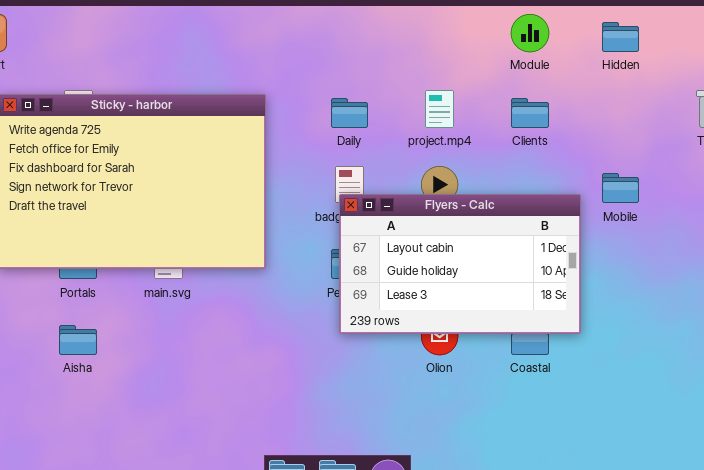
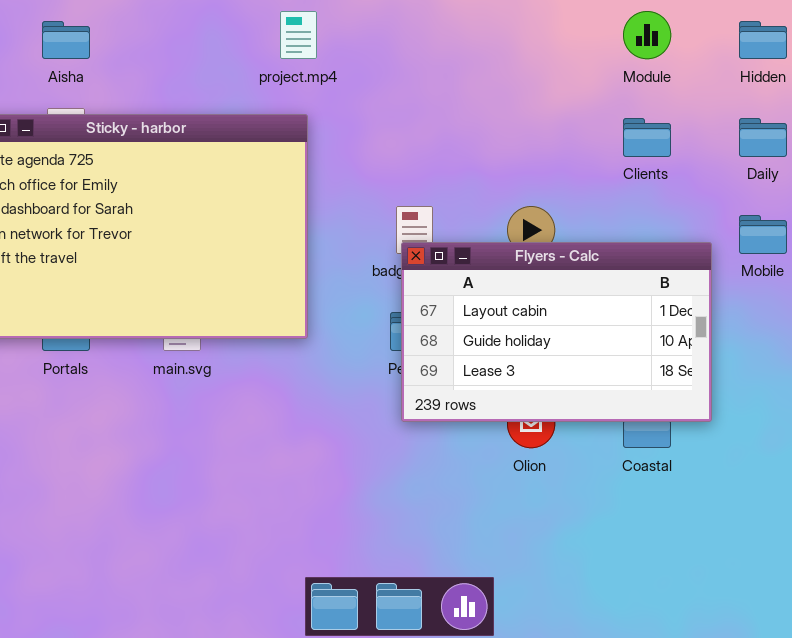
project.mp4: [425,90,454,128] -> [280,11,317,59], moved
Daily: [331,98,368,128] -> [739,118,787,157], moved
Aisha: [59,325,97,355] -> [42,21,90,59], moved

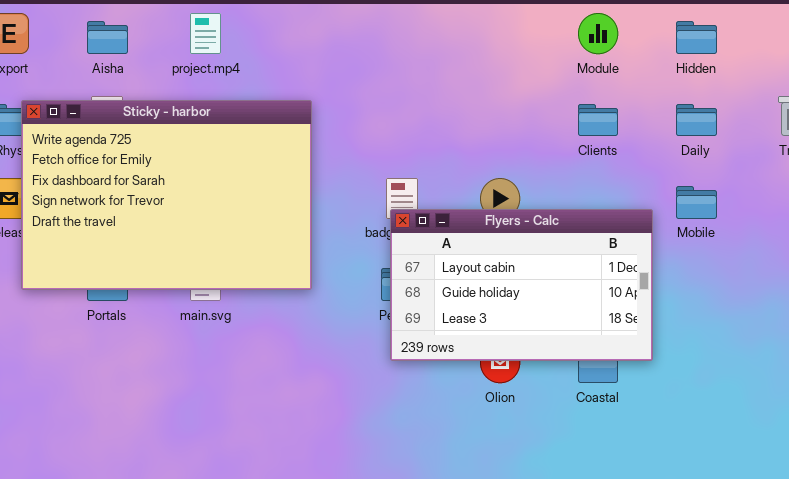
project.mp4: [280,11,317,59] -> [190,13,221,54], moved

